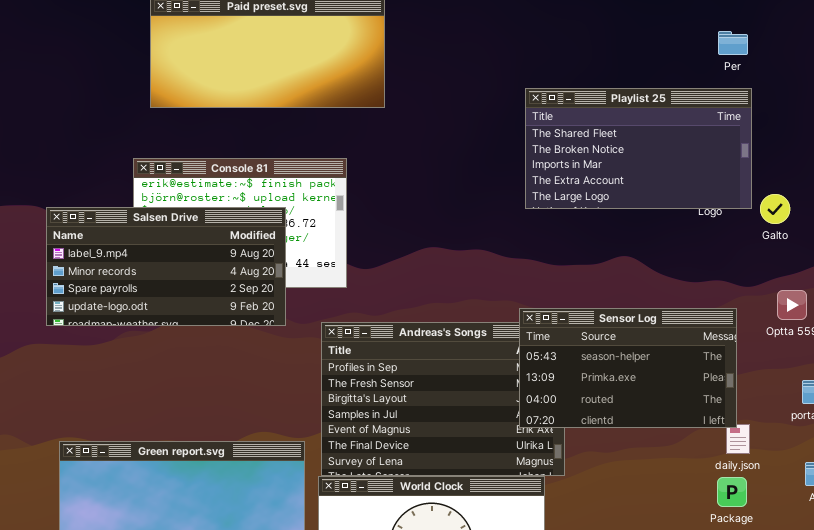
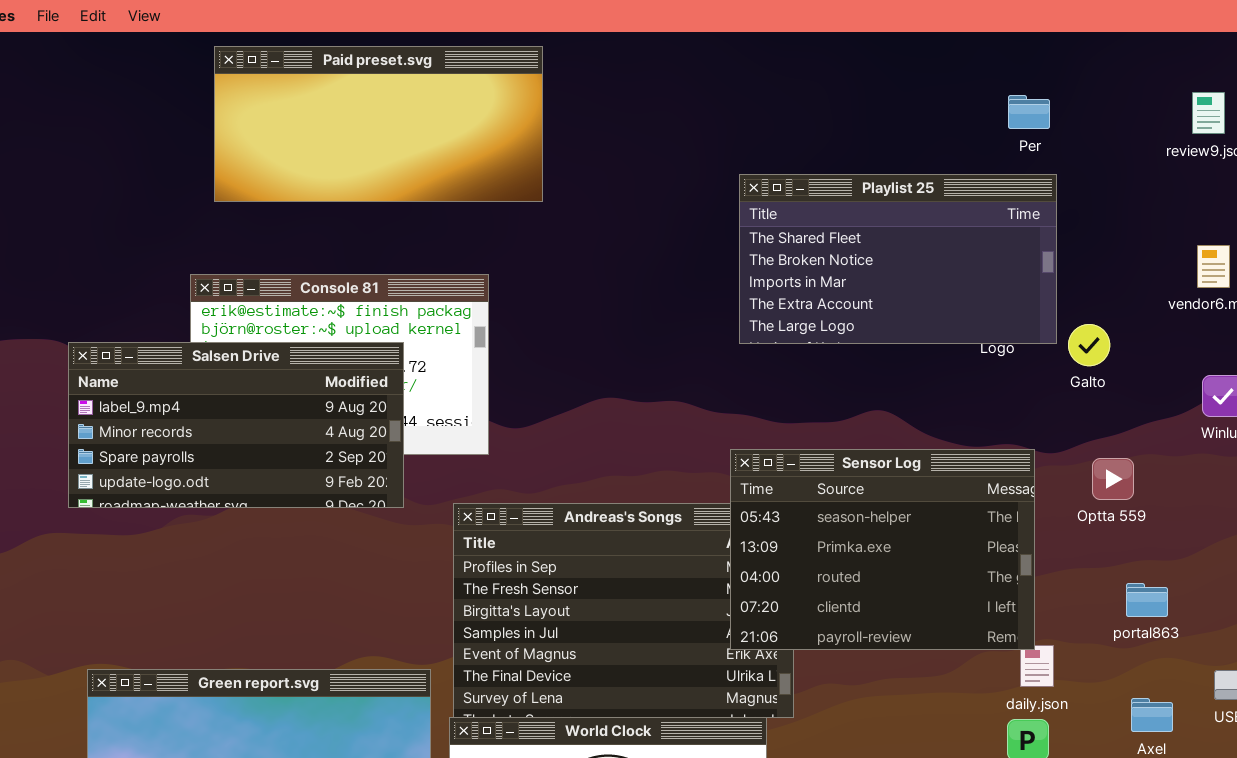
Sensor Log: [519,308,737,428] -> [730,449,1035,650], resized

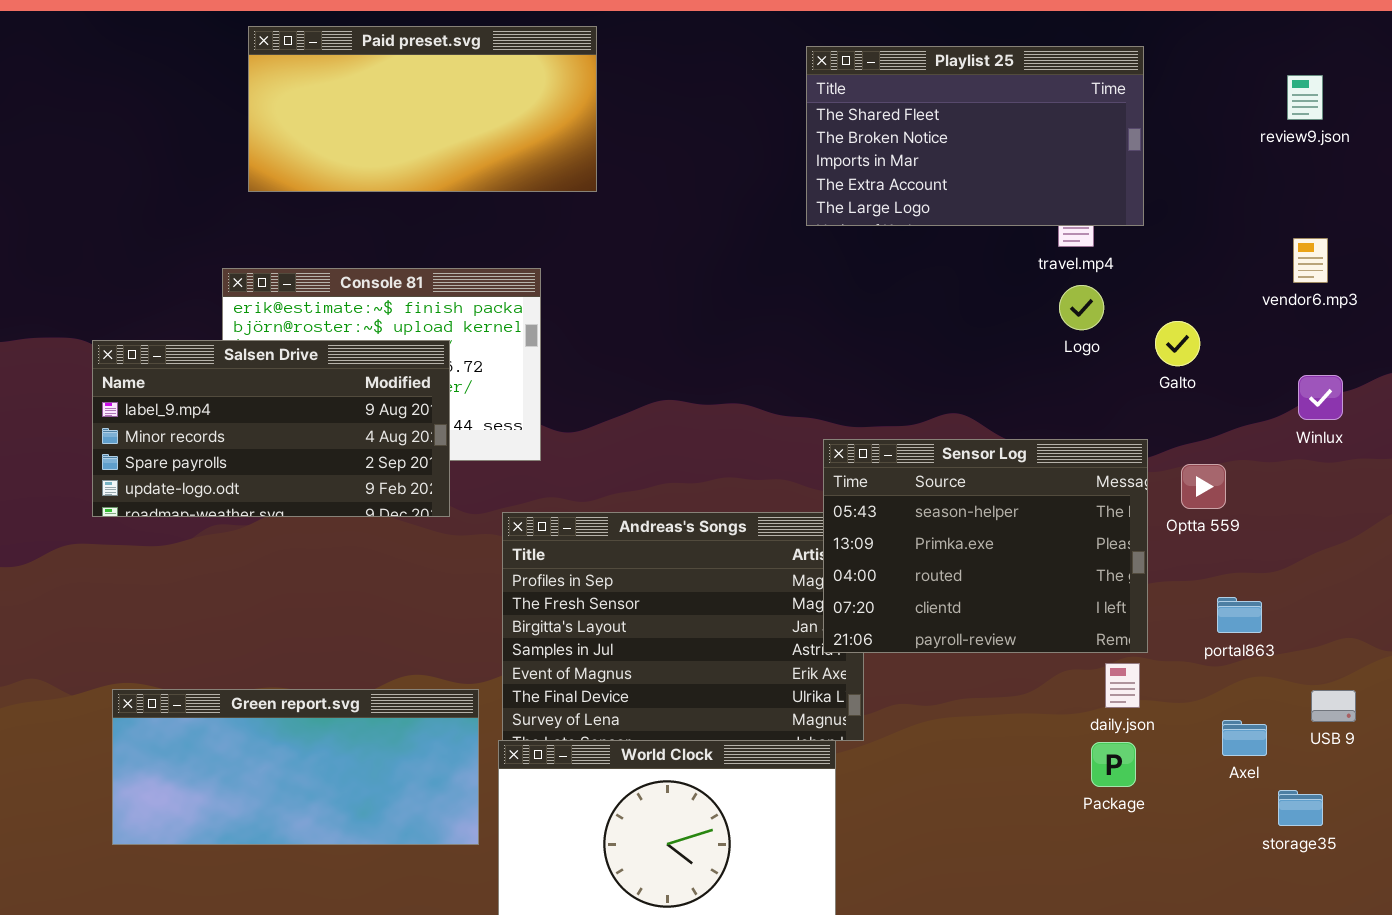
Playlist 25: [739,174,1057,344] -> [806,46,1144,226], moved
Sensor Log: [730,449,1035,650] -> [823,439,1148,653], moved

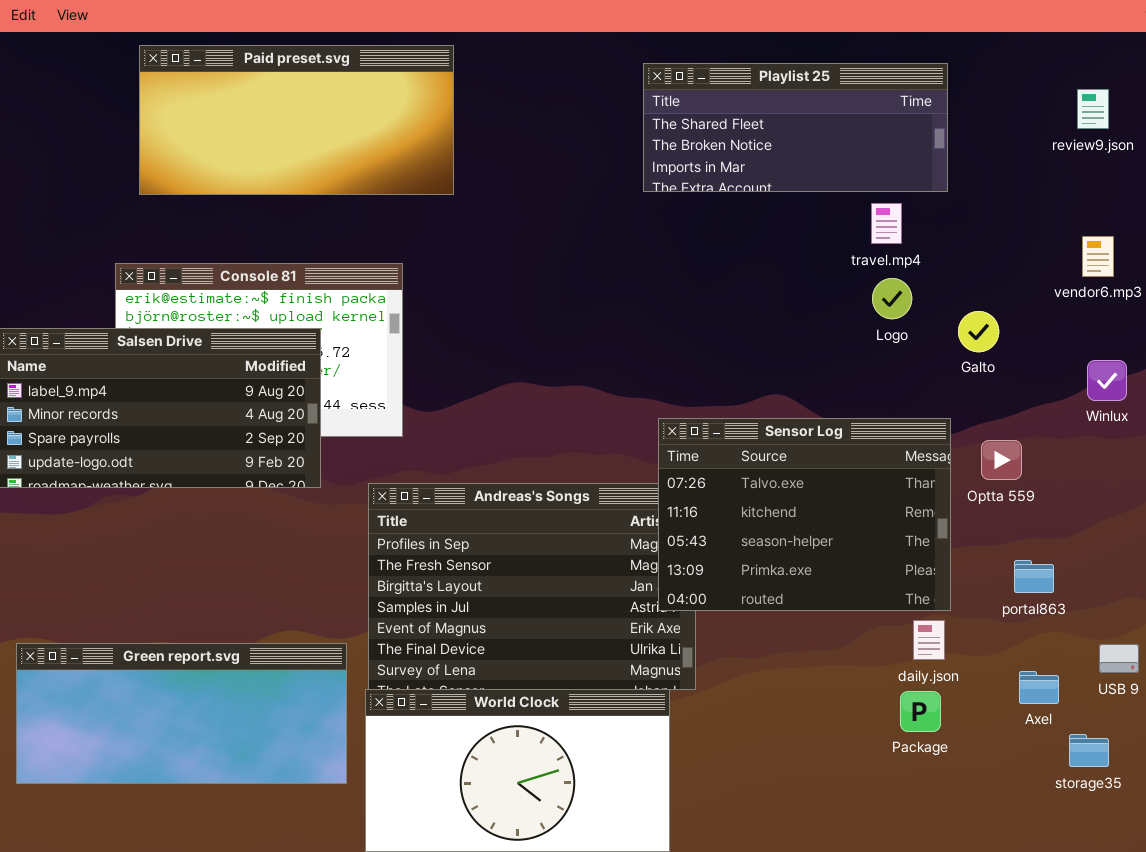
Playlist 25: [806,46,1144,226] -> [643,63,948,192], resized
Sensor Log: [823,439,1148,653] -> [658,418,951,611], scrolled up 2 rows

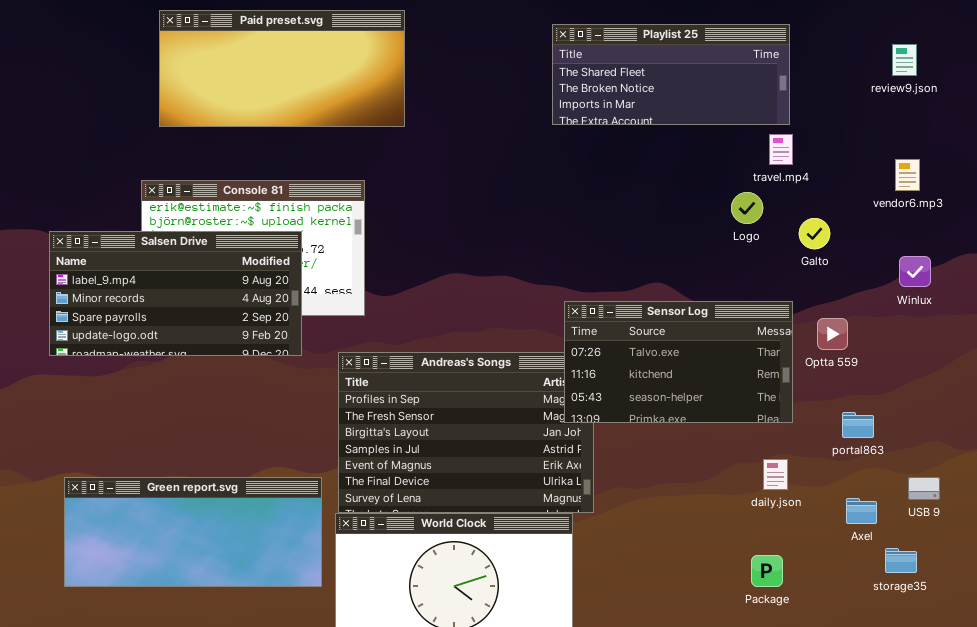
travel.mp4: [871,203,902,244] -> [769,134,793,165], moved
Sensor Log: [658,418,951,611] -> [564,301,793,423], resized
Package: [900,691,941,732] -> [751,555,783,587], moved

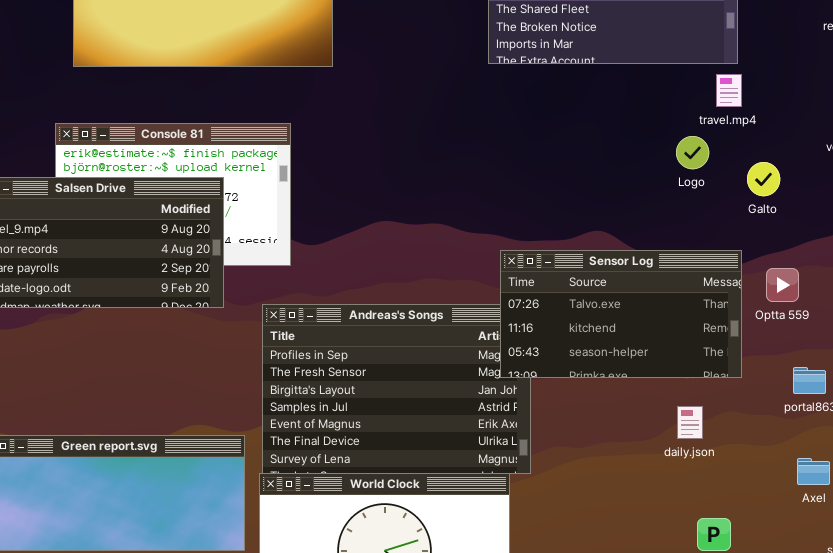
daily.json: [763,459,788,490] -> [677,406,703,439], moved

